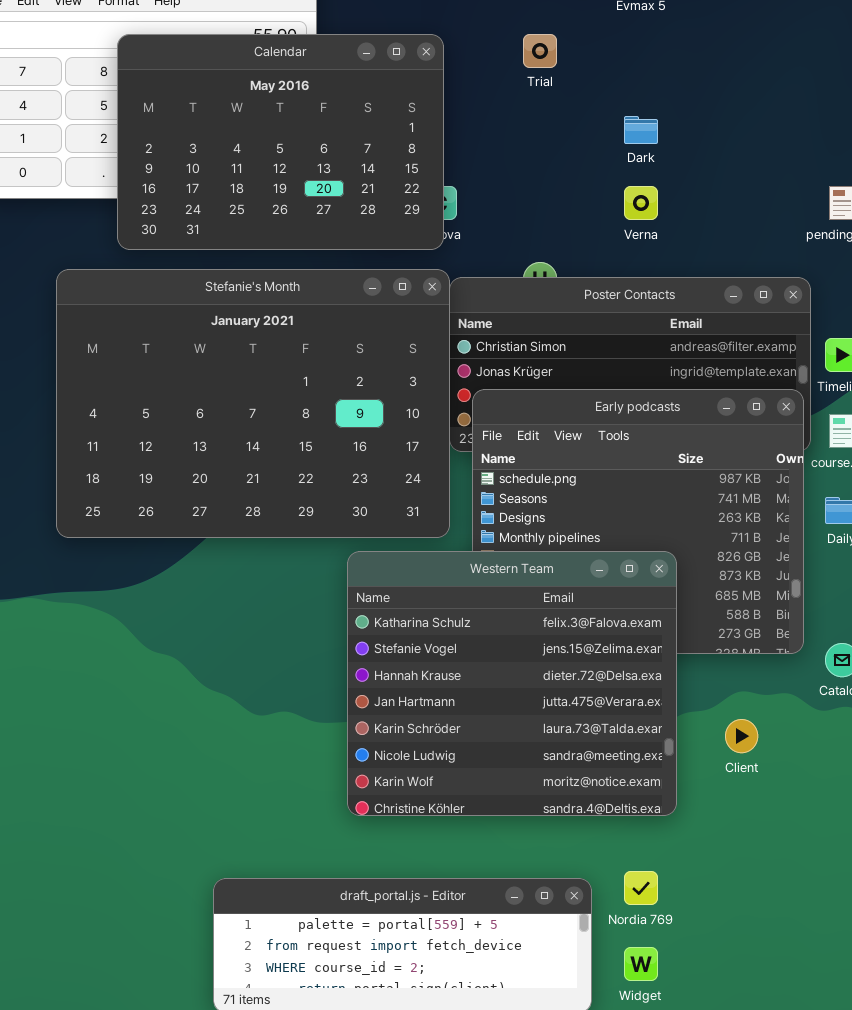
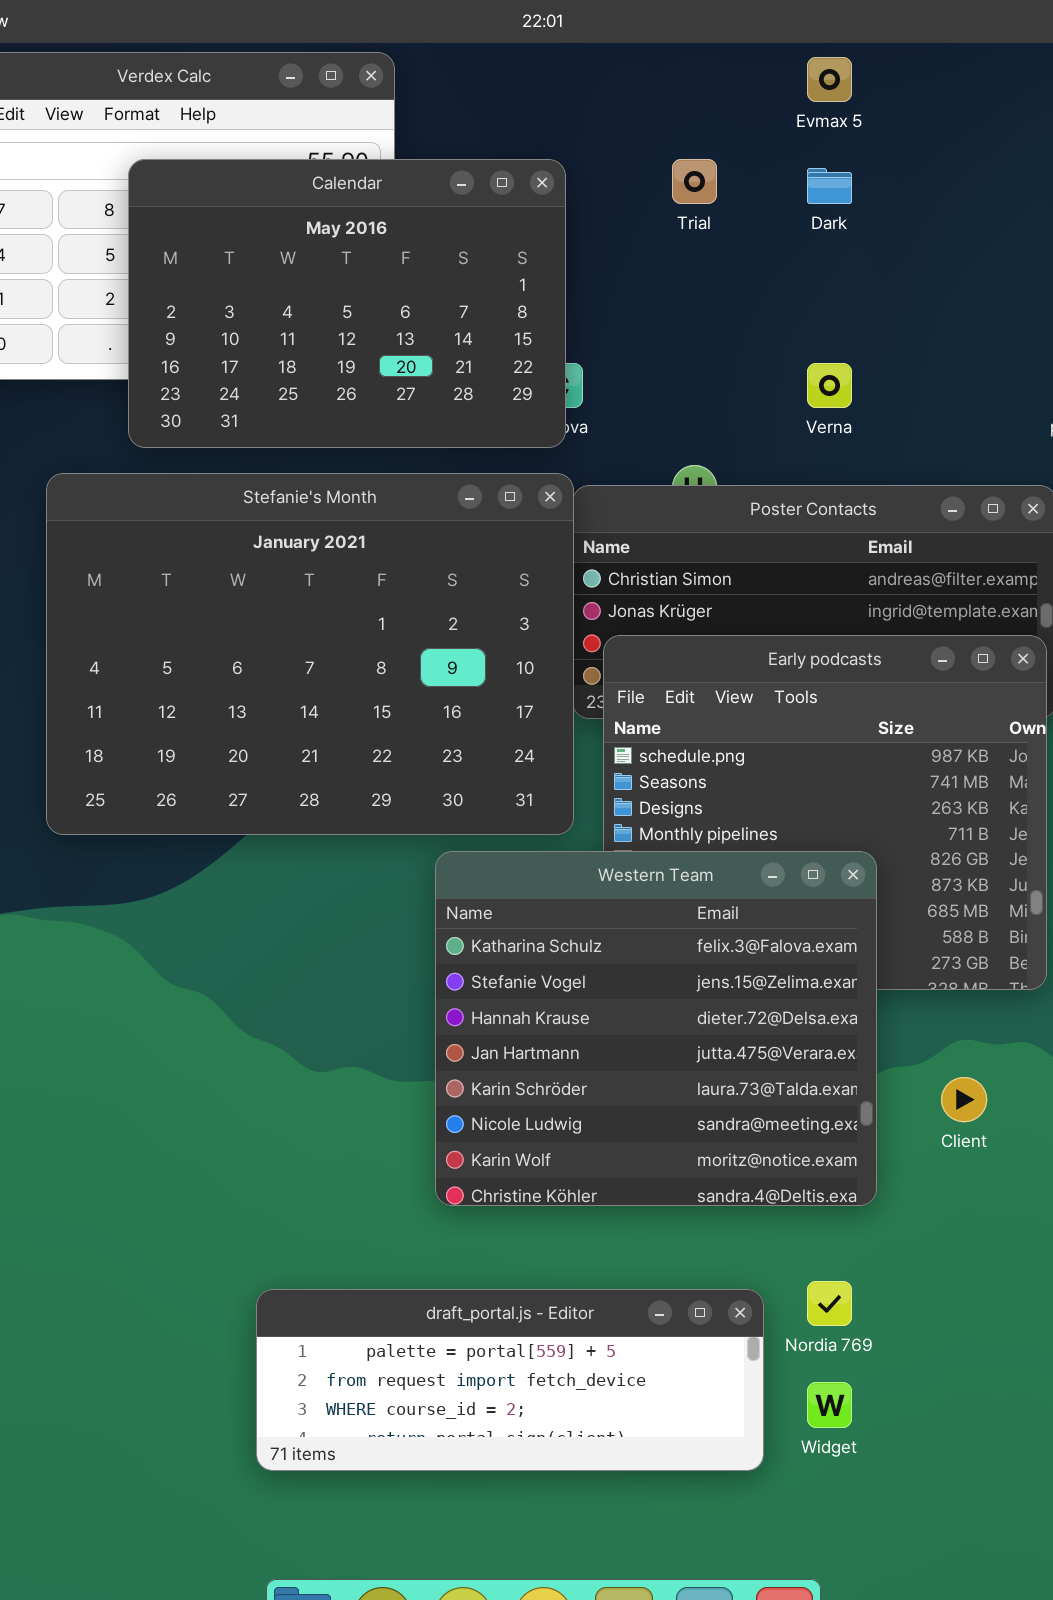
Dark: [624,116,658,144] -> [807,168,852,204], moved

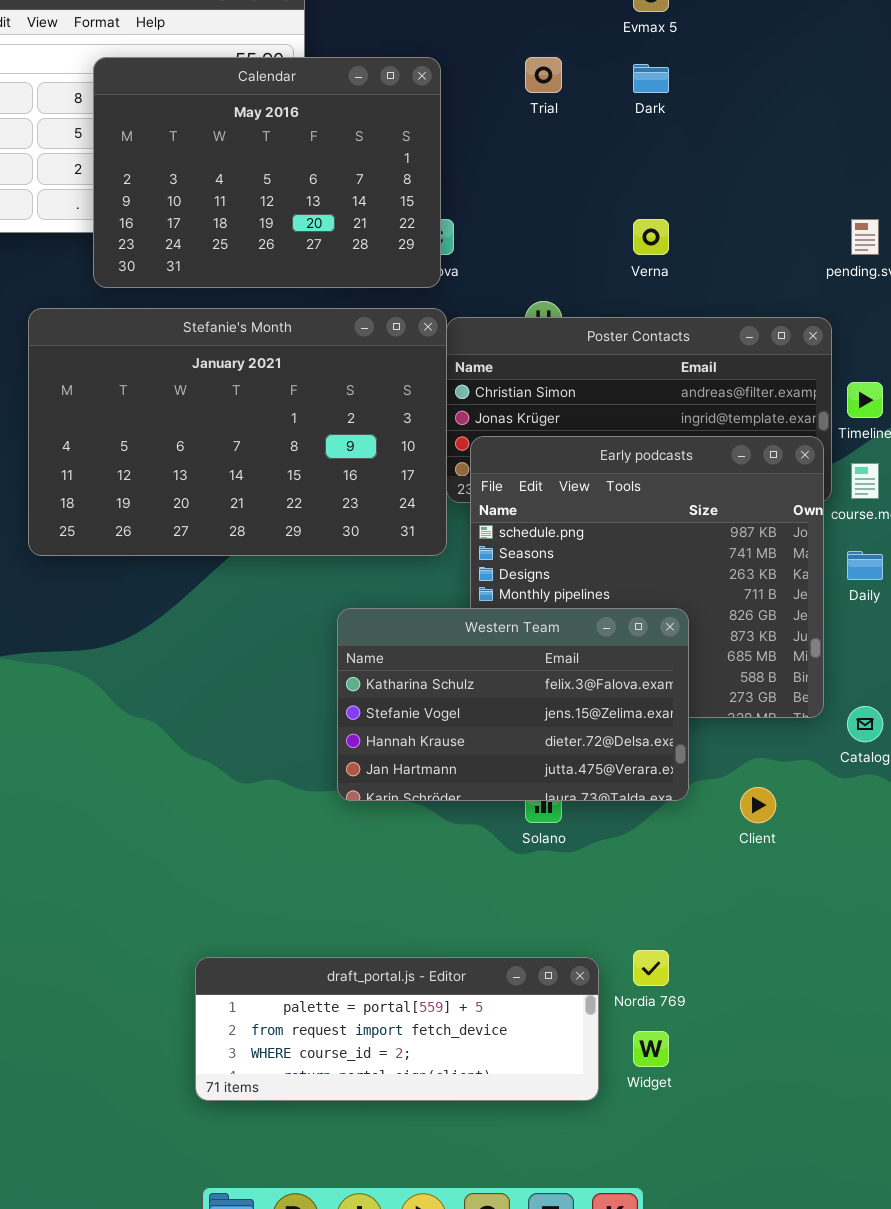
Stefanie's Month: [46,473,574,835] -> [28,308,447,556], resized
Western Team: [435,851,877,1206] -> [337,608,689,801], resized

